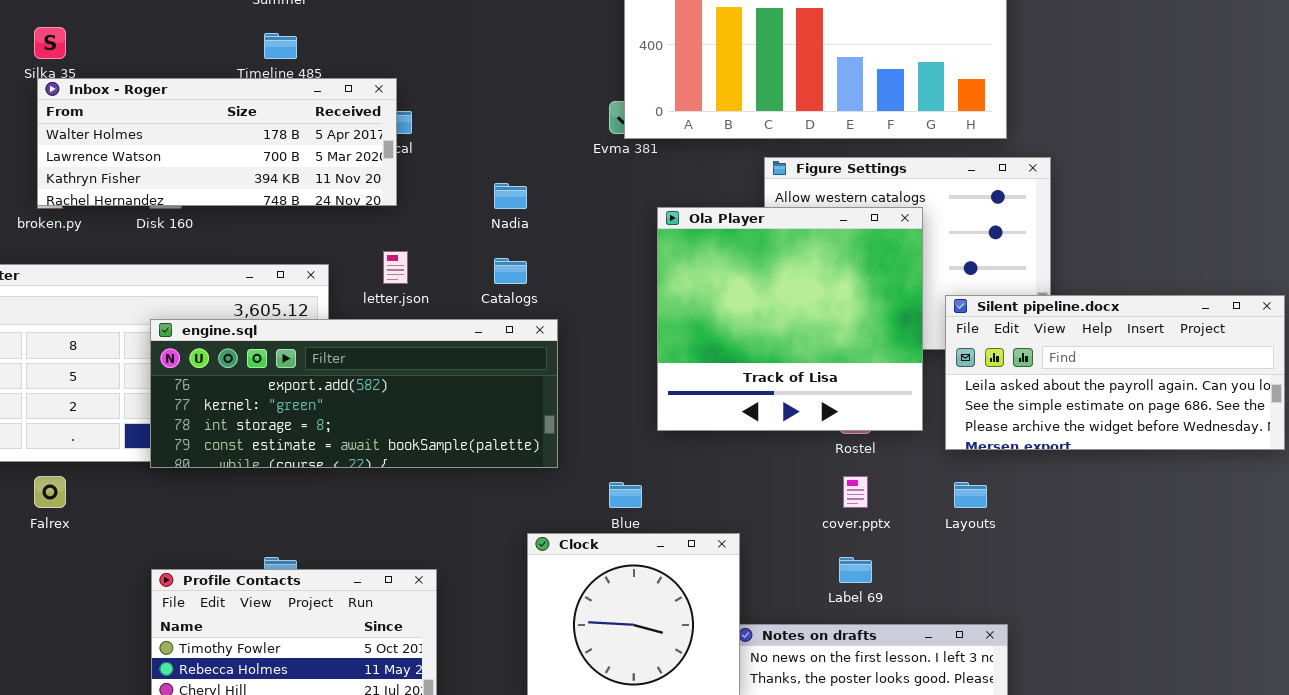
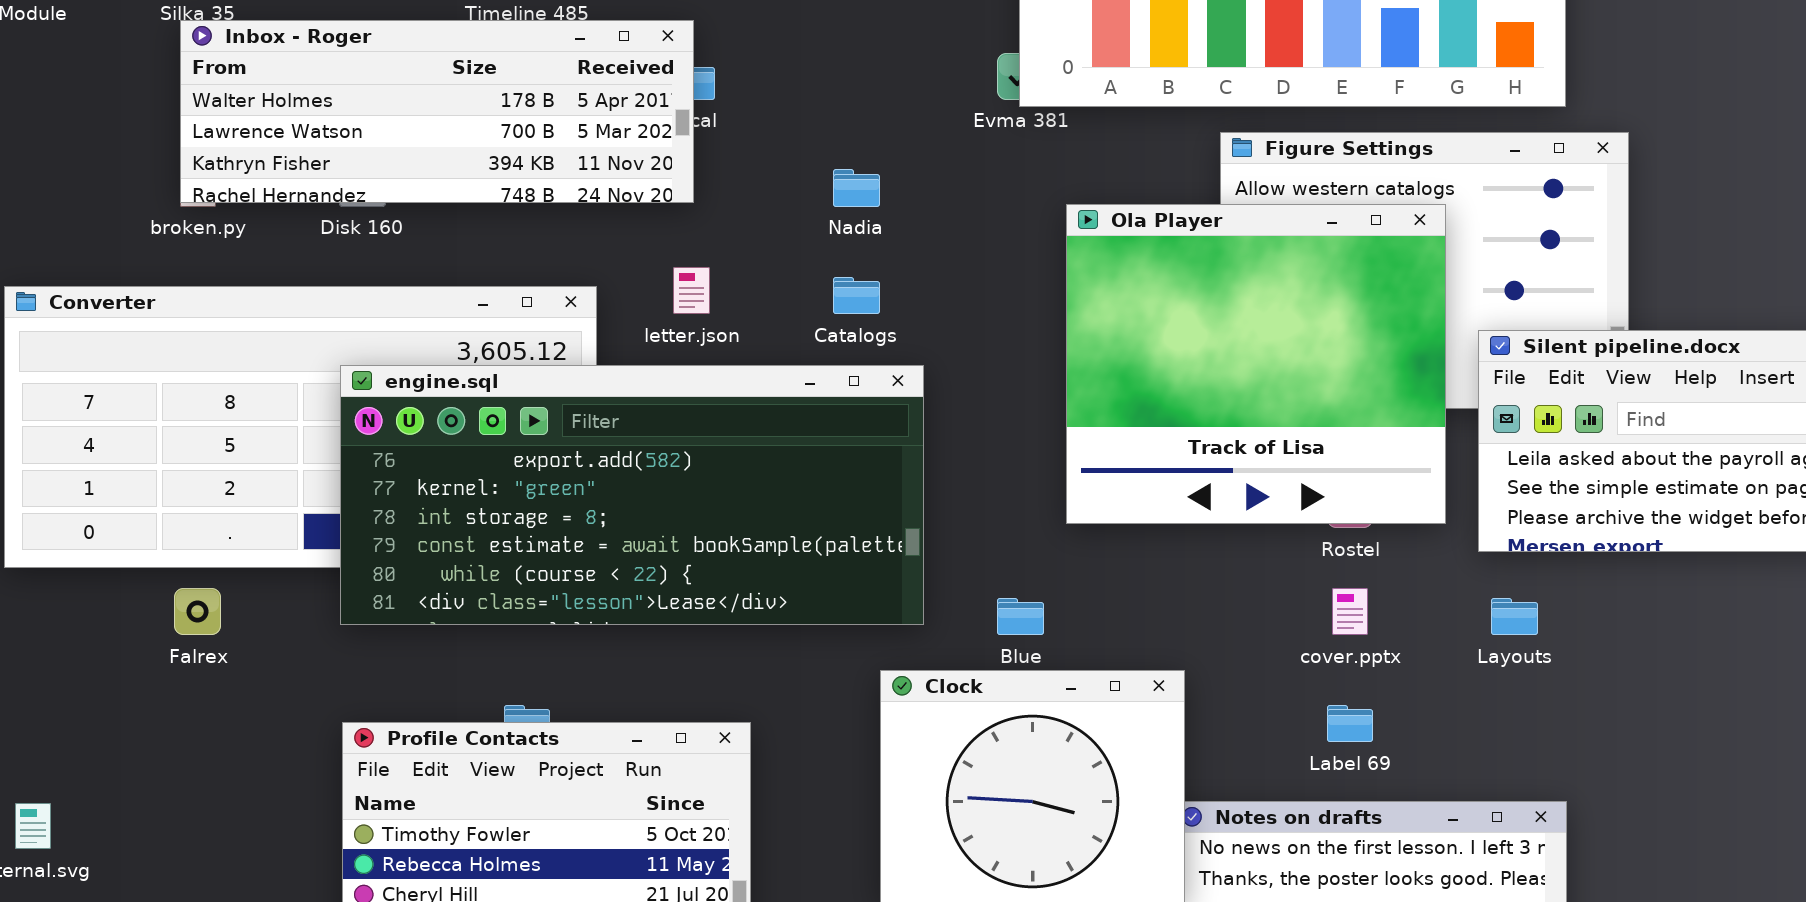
engine.sql: [150,319,558,468] -> [340,365,924,625], resized

